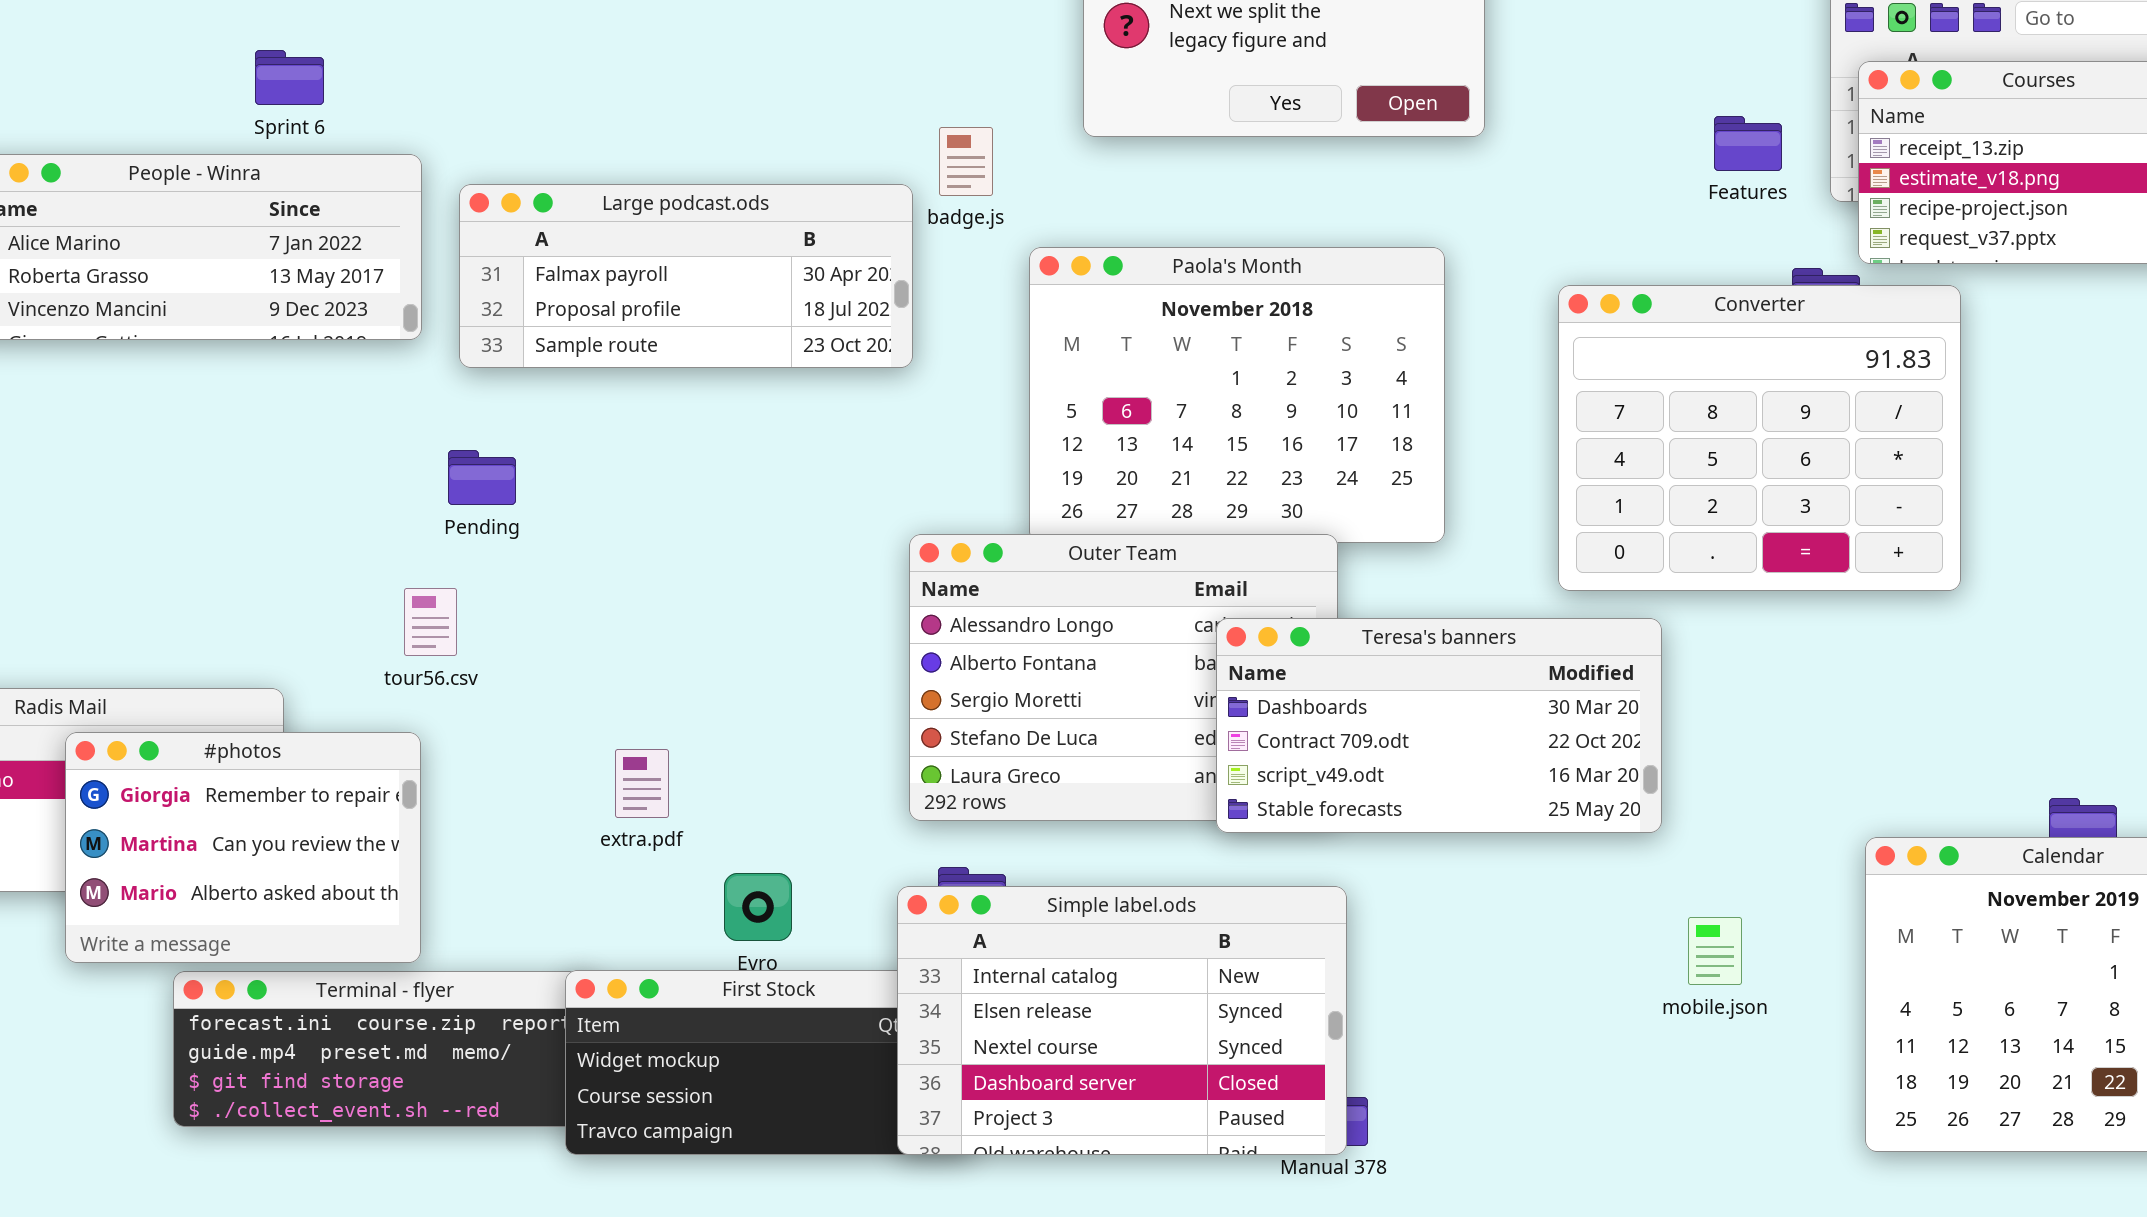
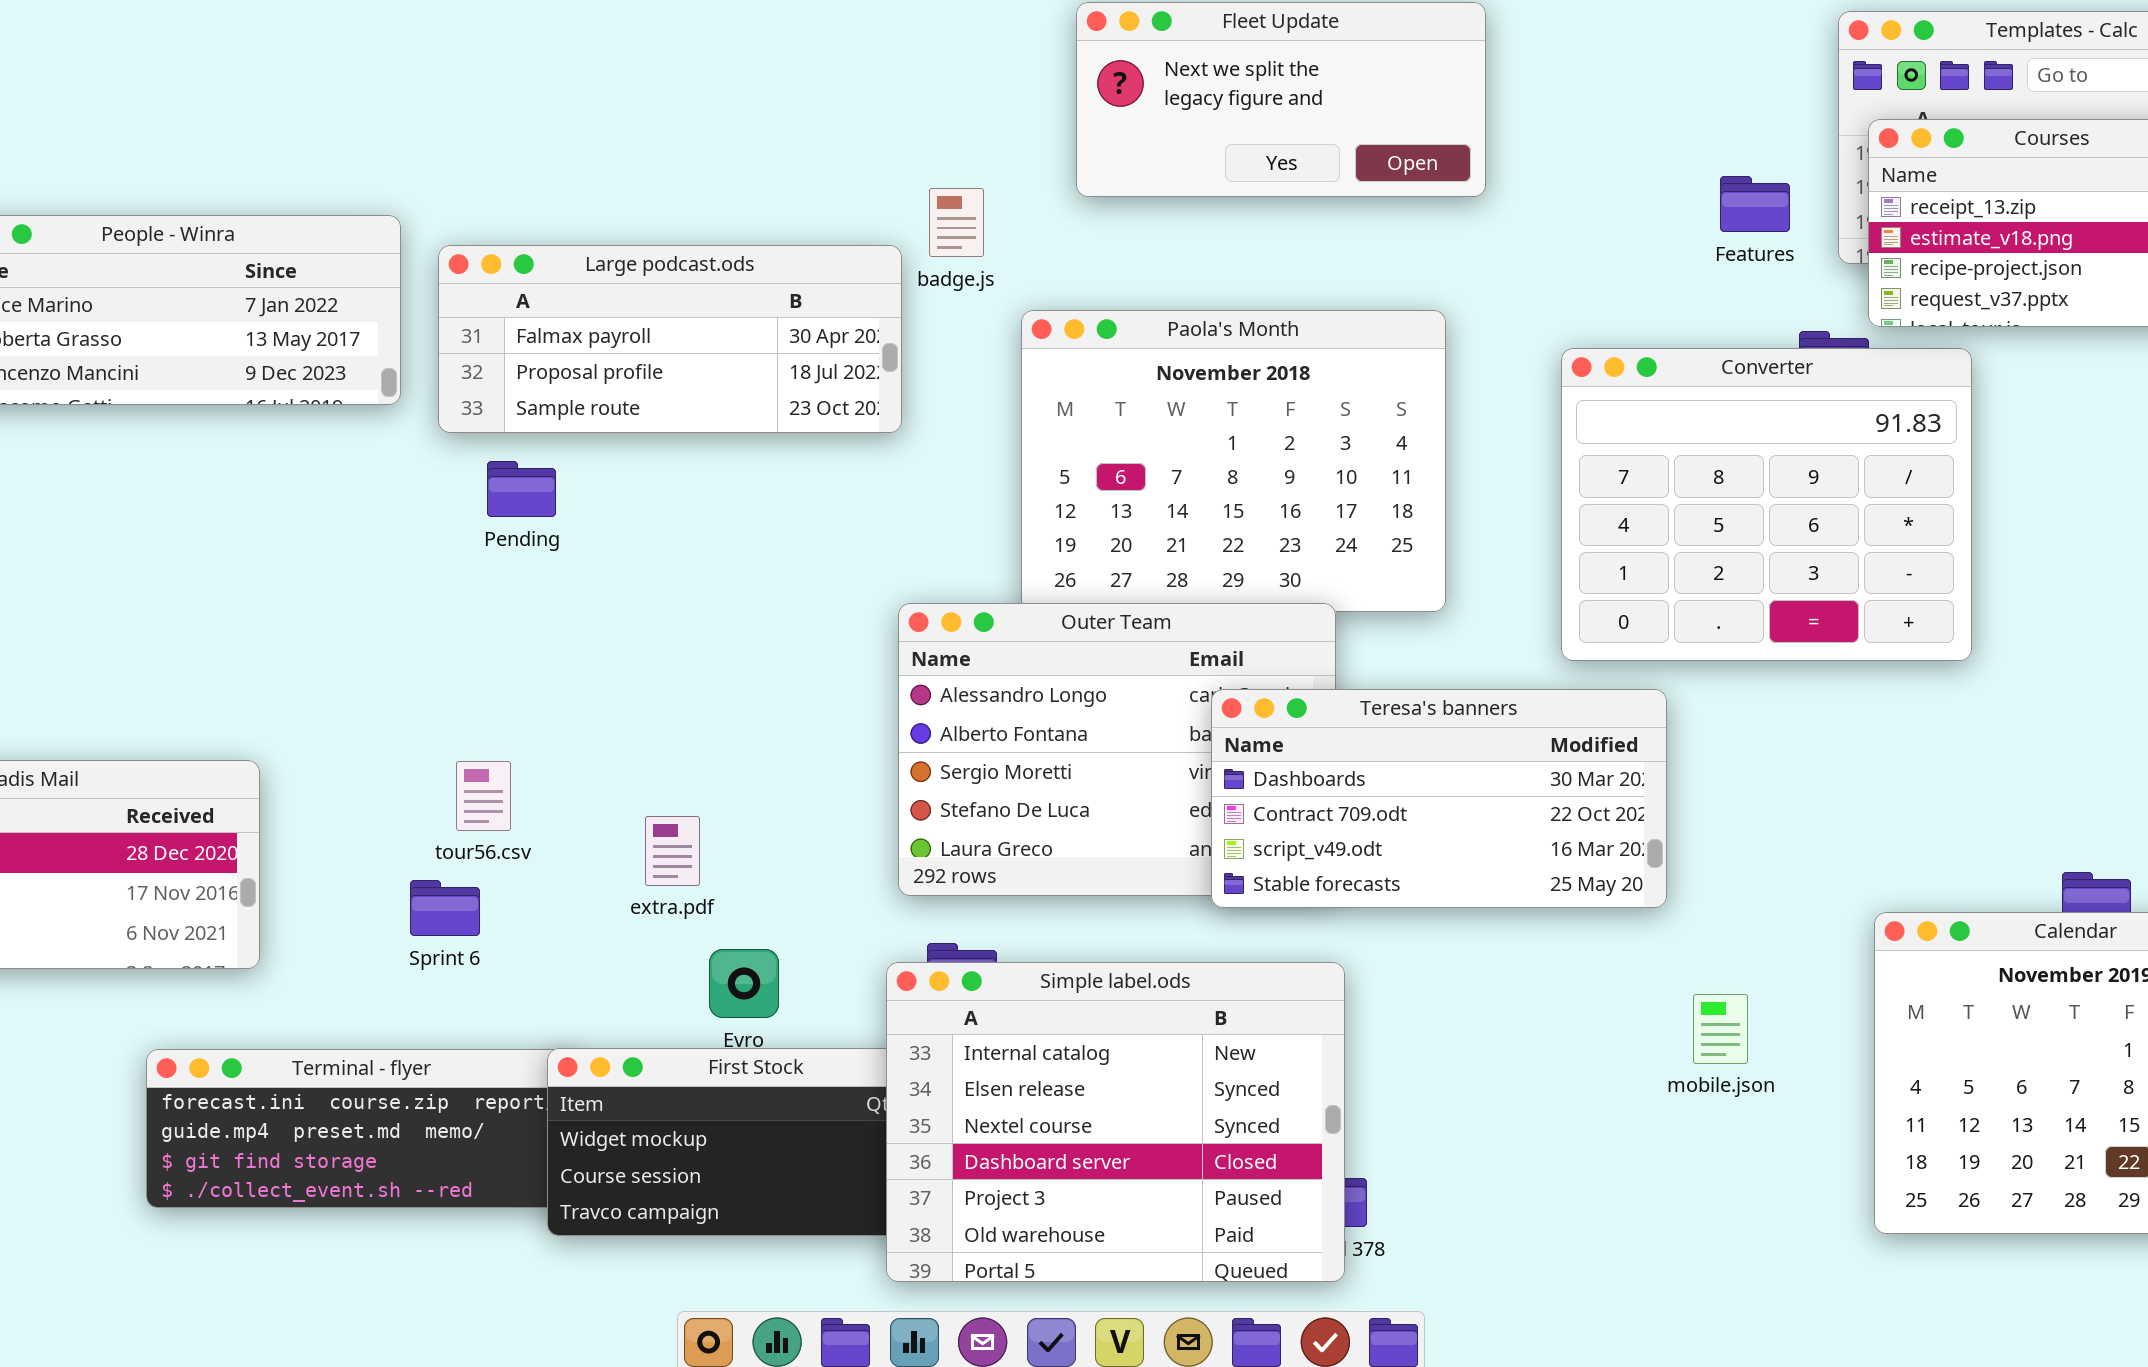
Sprint 6: [255,50,324,105] -> [410,880,480,936], moved
Pending: [448,450,516,505] -> [487,461,556,517], moved
tour56.csv: [404,588,457,656] -> [456,761,511,831], moved
#photos: [65,732,421,963] -> none, closed
extra.pdf: [615,749,669,818] -> [645,816,700,886], moved
Simple label.ods: [897,886,1347,1155] -> [886,962,1345,1282], resized

